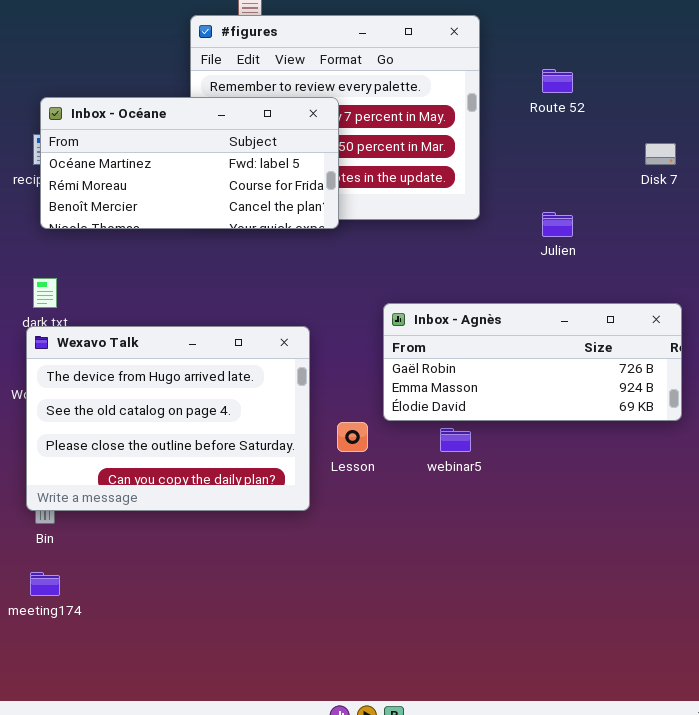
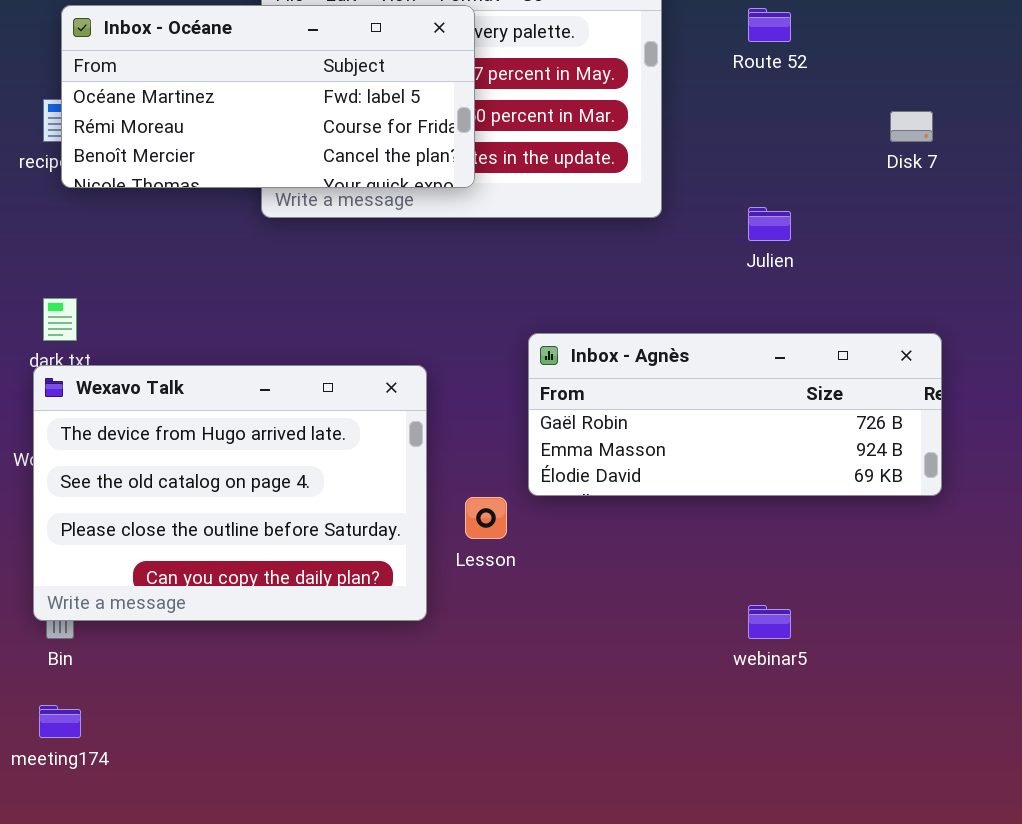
Inbox - Océane: [40,97,339,229] -> [61,5,475,188], moved
webinar5: [440,428,471,452] -> [748,605,791,639], moved

